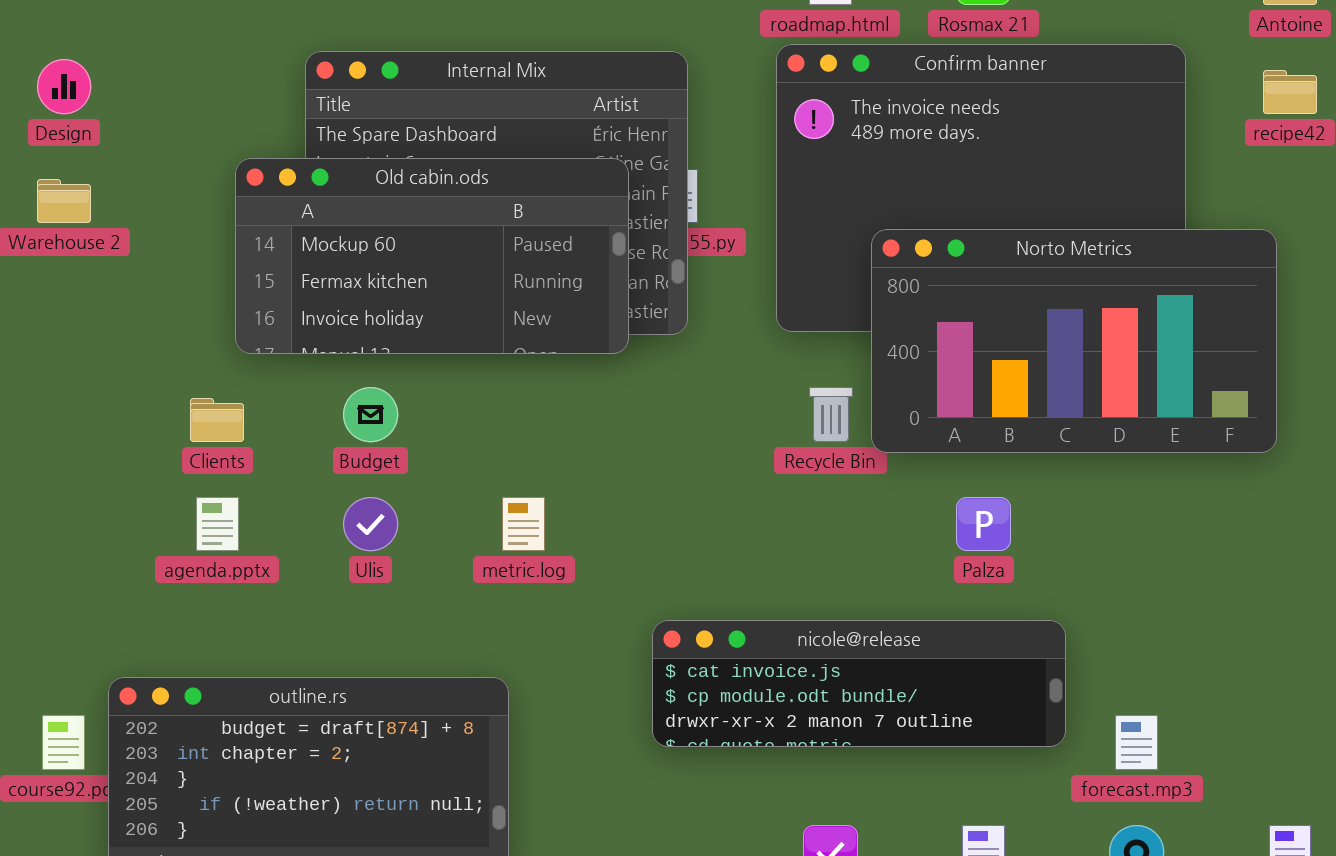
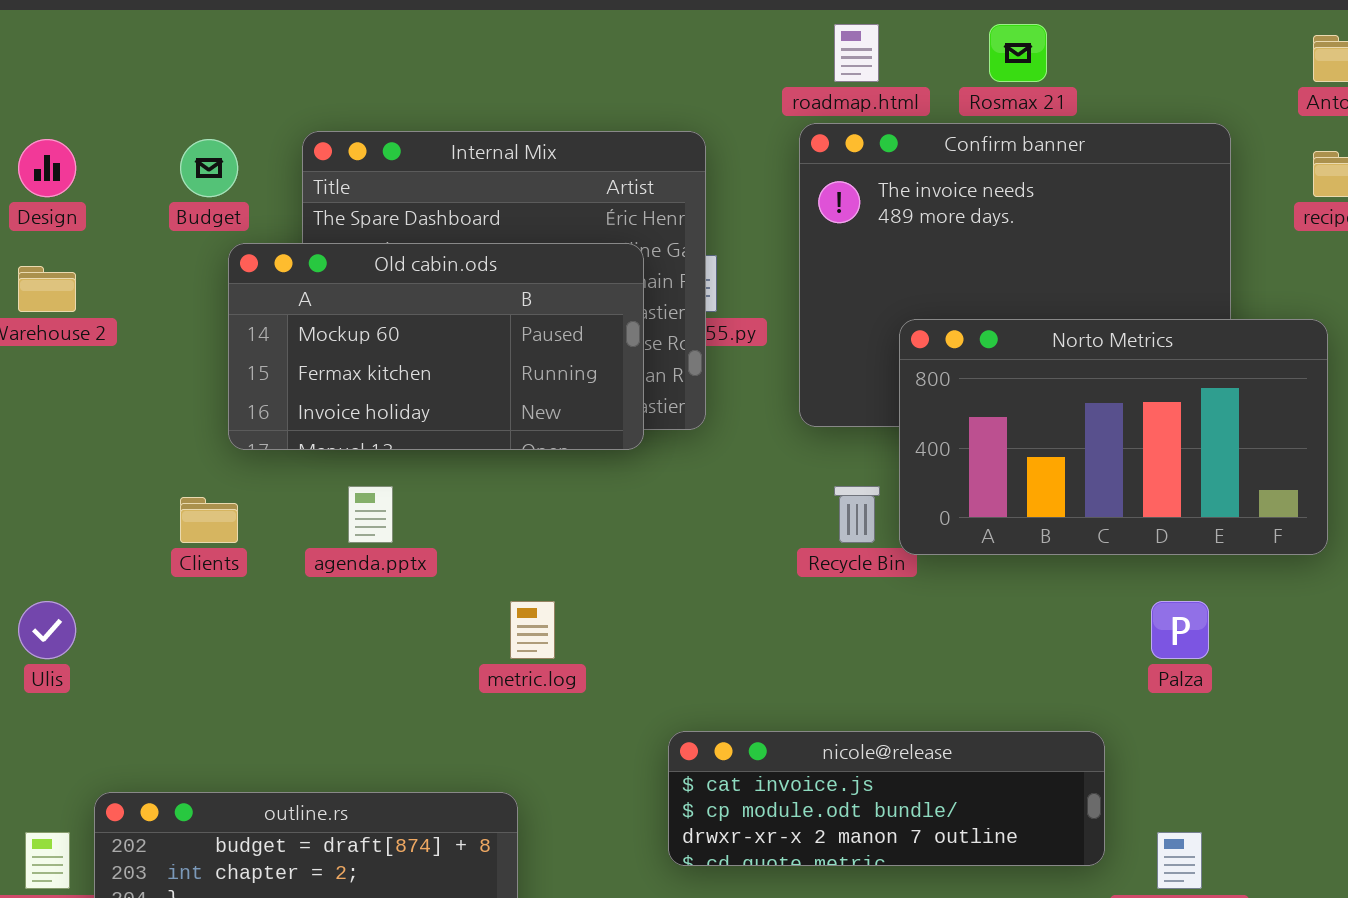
Budget: [343,387,398,442] -> [180,139,238,197], moved
agenda.pptx: [196,497,239,551] -> [348,486,393,543], moved
Ulis: [343,497,398,551] -> [18,601,76,659], moved
Palza: [956,497,1011,551] -> [1151,601,1209,659], moved

